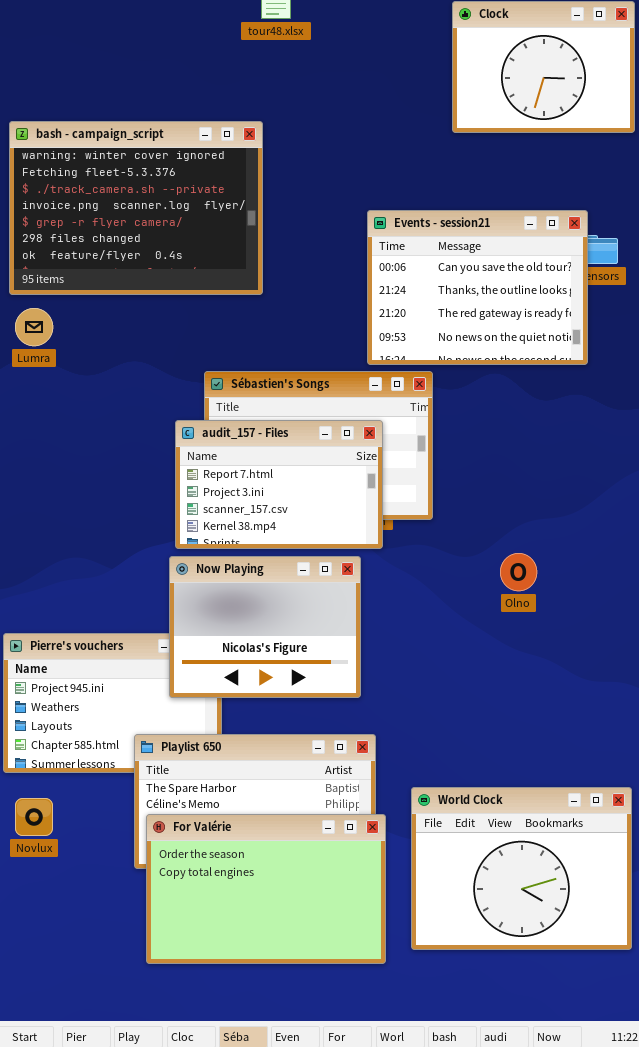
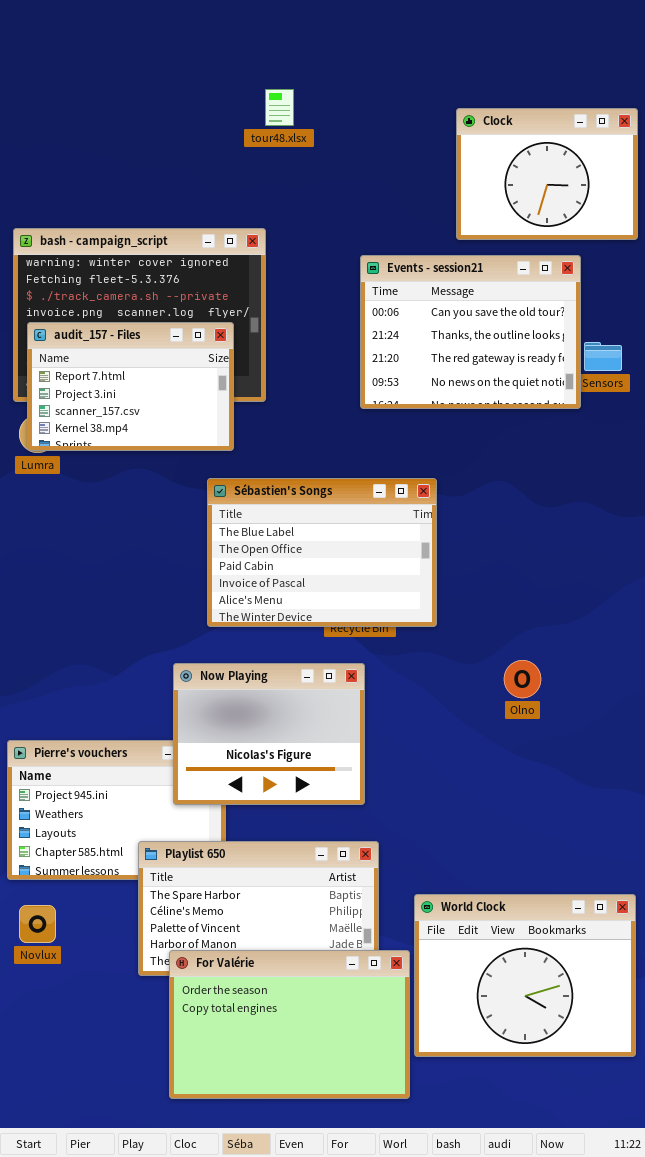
Events - session21: [367,210,588,365] -> [360,255,581,409], moved
audit_157 - Files: [175,420,383,549] -> [27,322,234,451], moved
For Valérie: [146,814,386,964] -> [169,950,410,1099], moved

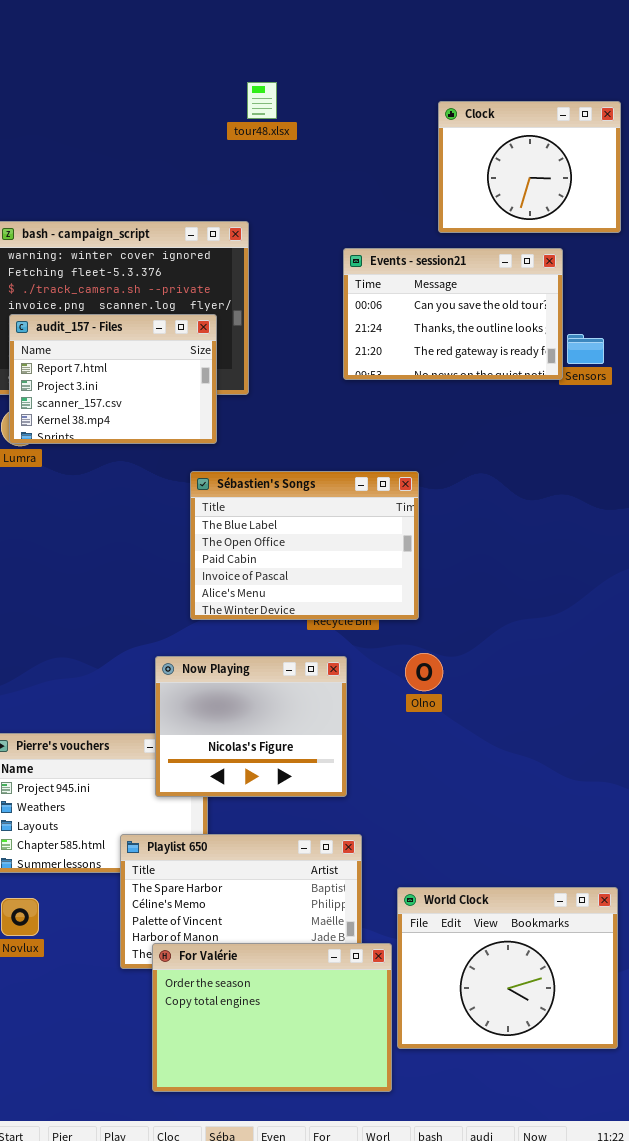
Events - session21: [360,255,581,409] -> [343,248,563,380], resized
Olno: [504,660,541,698] -> [405,653,443,691], moved

